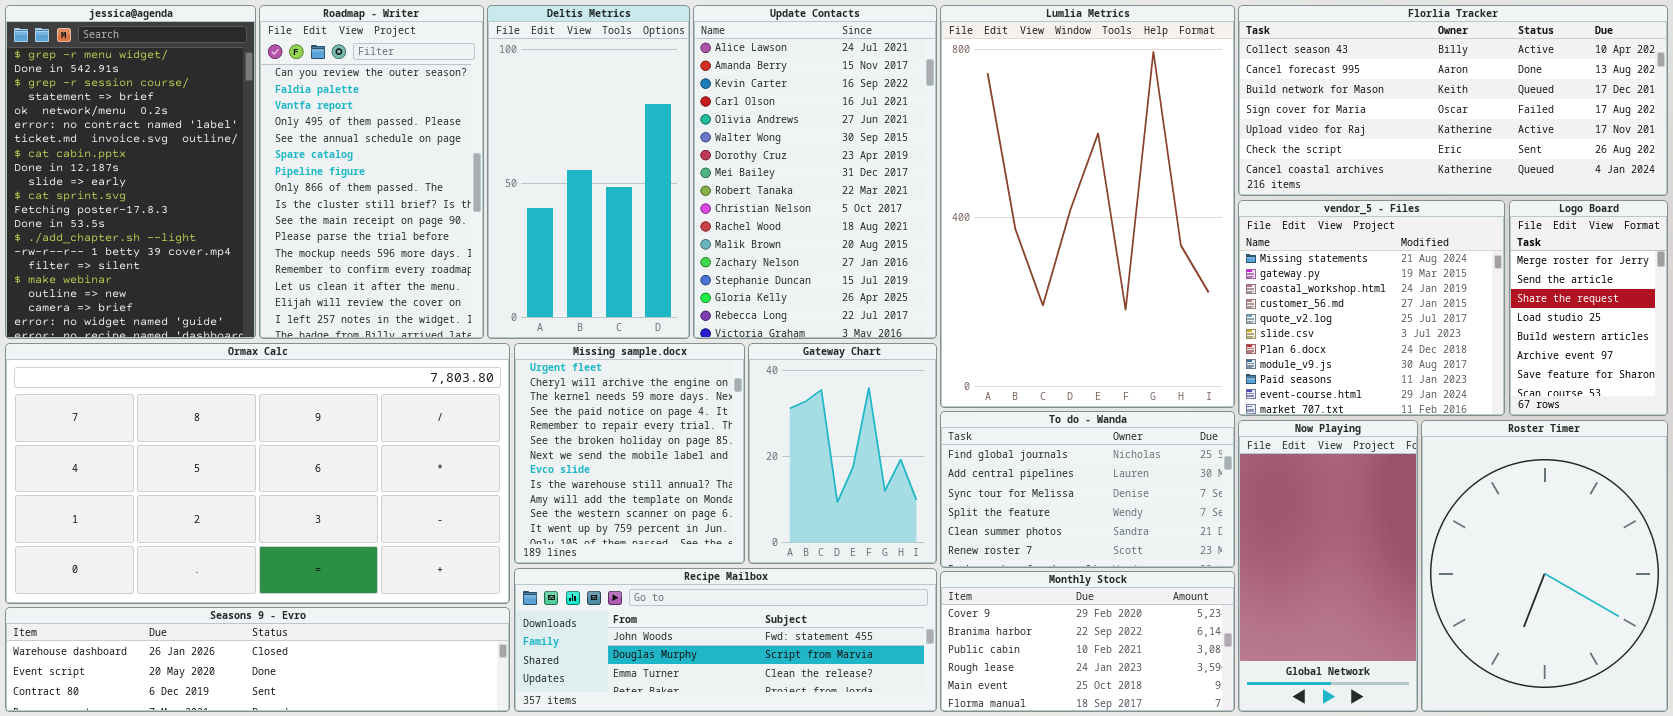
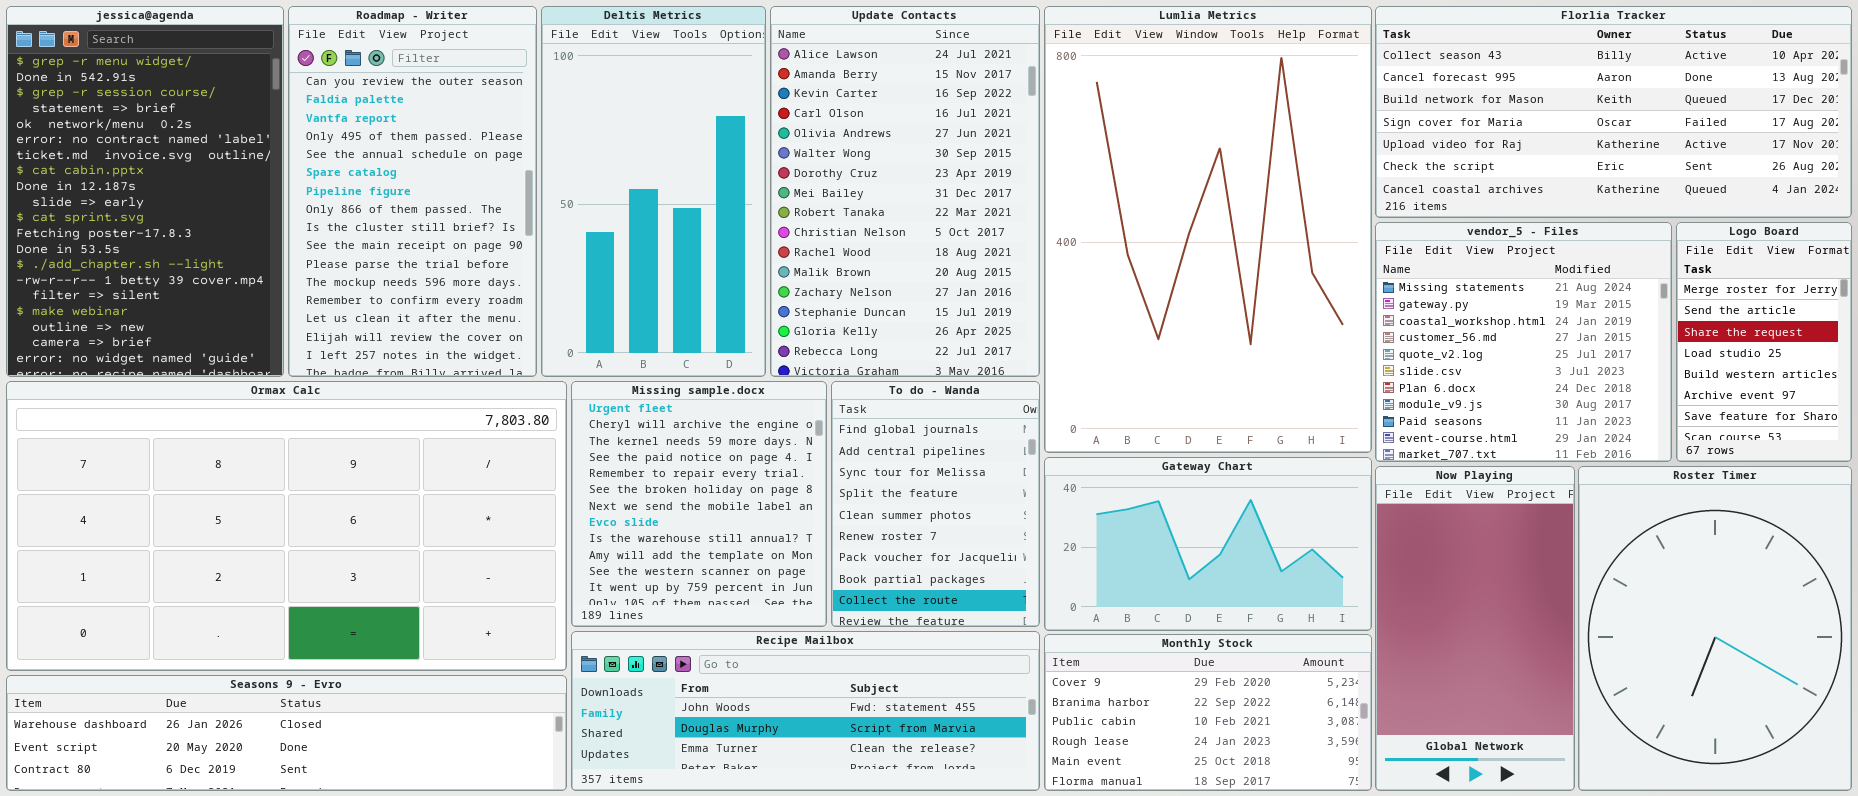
Gateway Chart: [748,343,937,564] -> [1044,457,1372,631], moved, resized
To do - Wanda: [940,411,1235,568] -> [831,381,1040,627], moved, resized

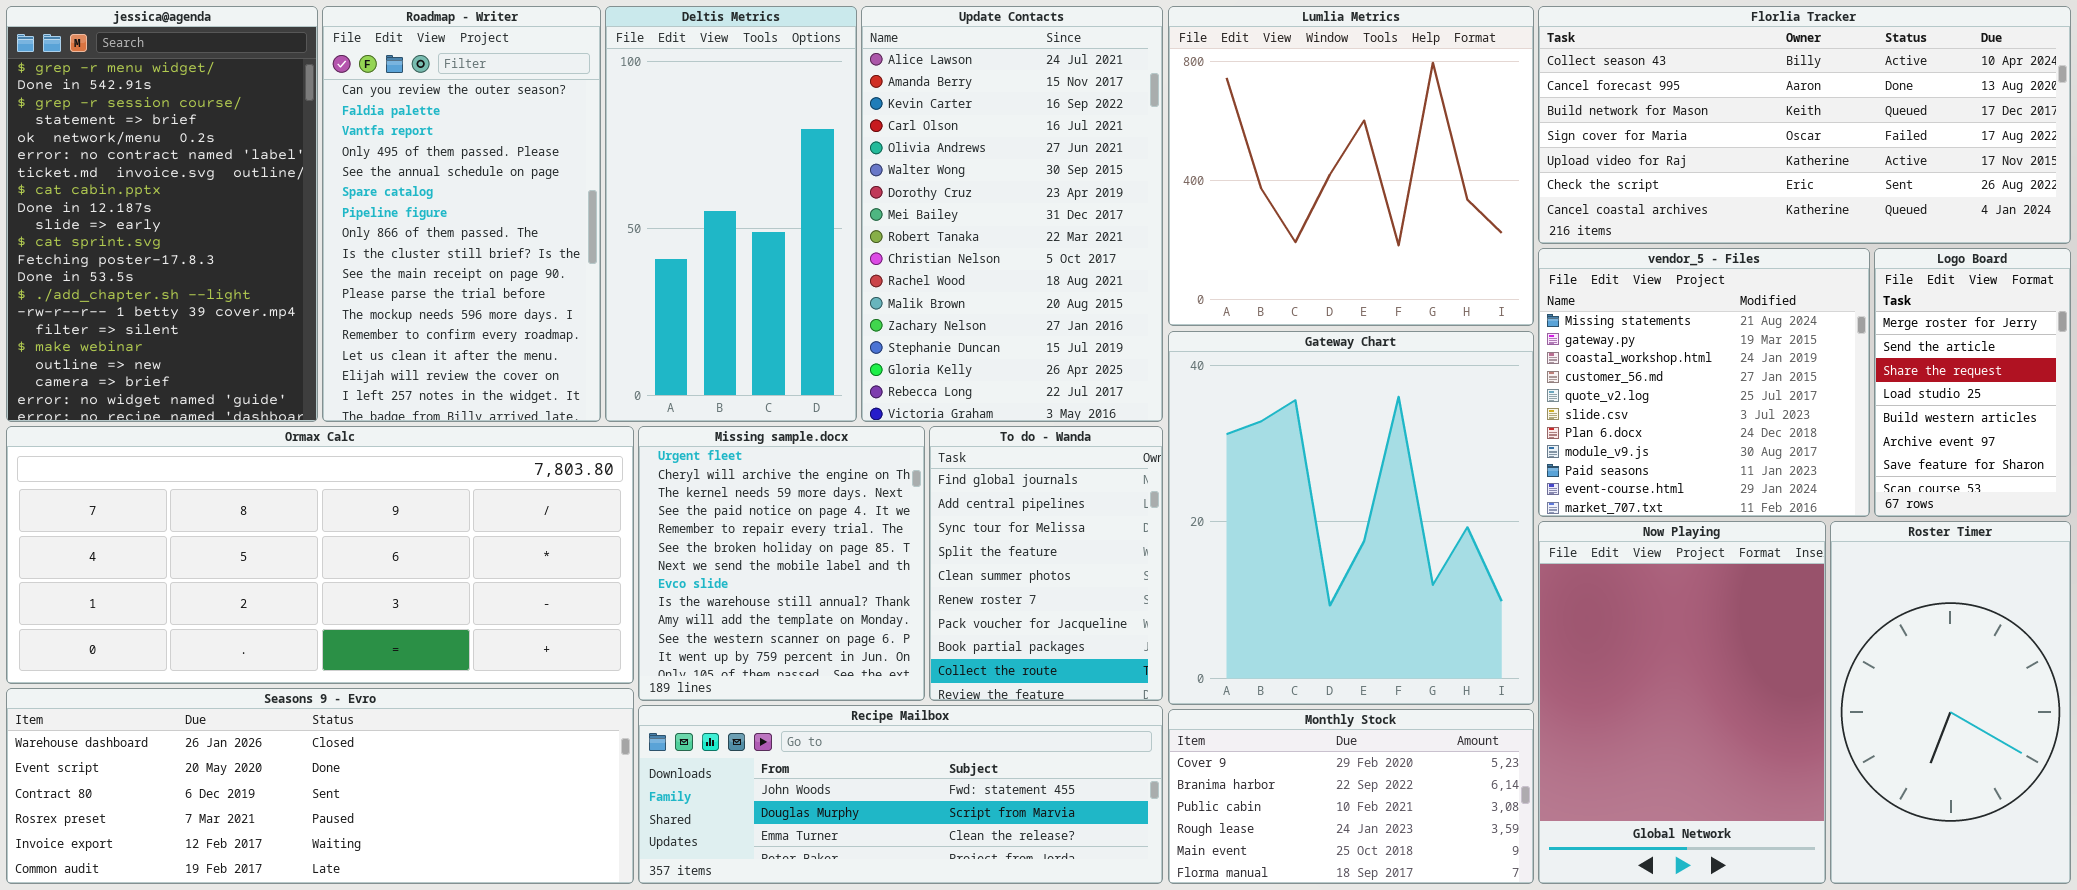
Lumlia Metrics: [1044,6,1372,453] -> [1168,6,1534,326], resized
Ormax Calc: [6,381,567,671] -> [6,426,634,684], resized
Gateway Chart: [1044,457,1372,631] -> [1168,331,1534,705], resized
Now Playing: [1375,466,1575,791] -> [1538,521,1826,884], resized
Roster Timer: [1578,466,1852,791] -> [1830,521,2071,884], resized
Seasons 9 - Evro: [6,675,567,791] -> [6,688,634,884], resized

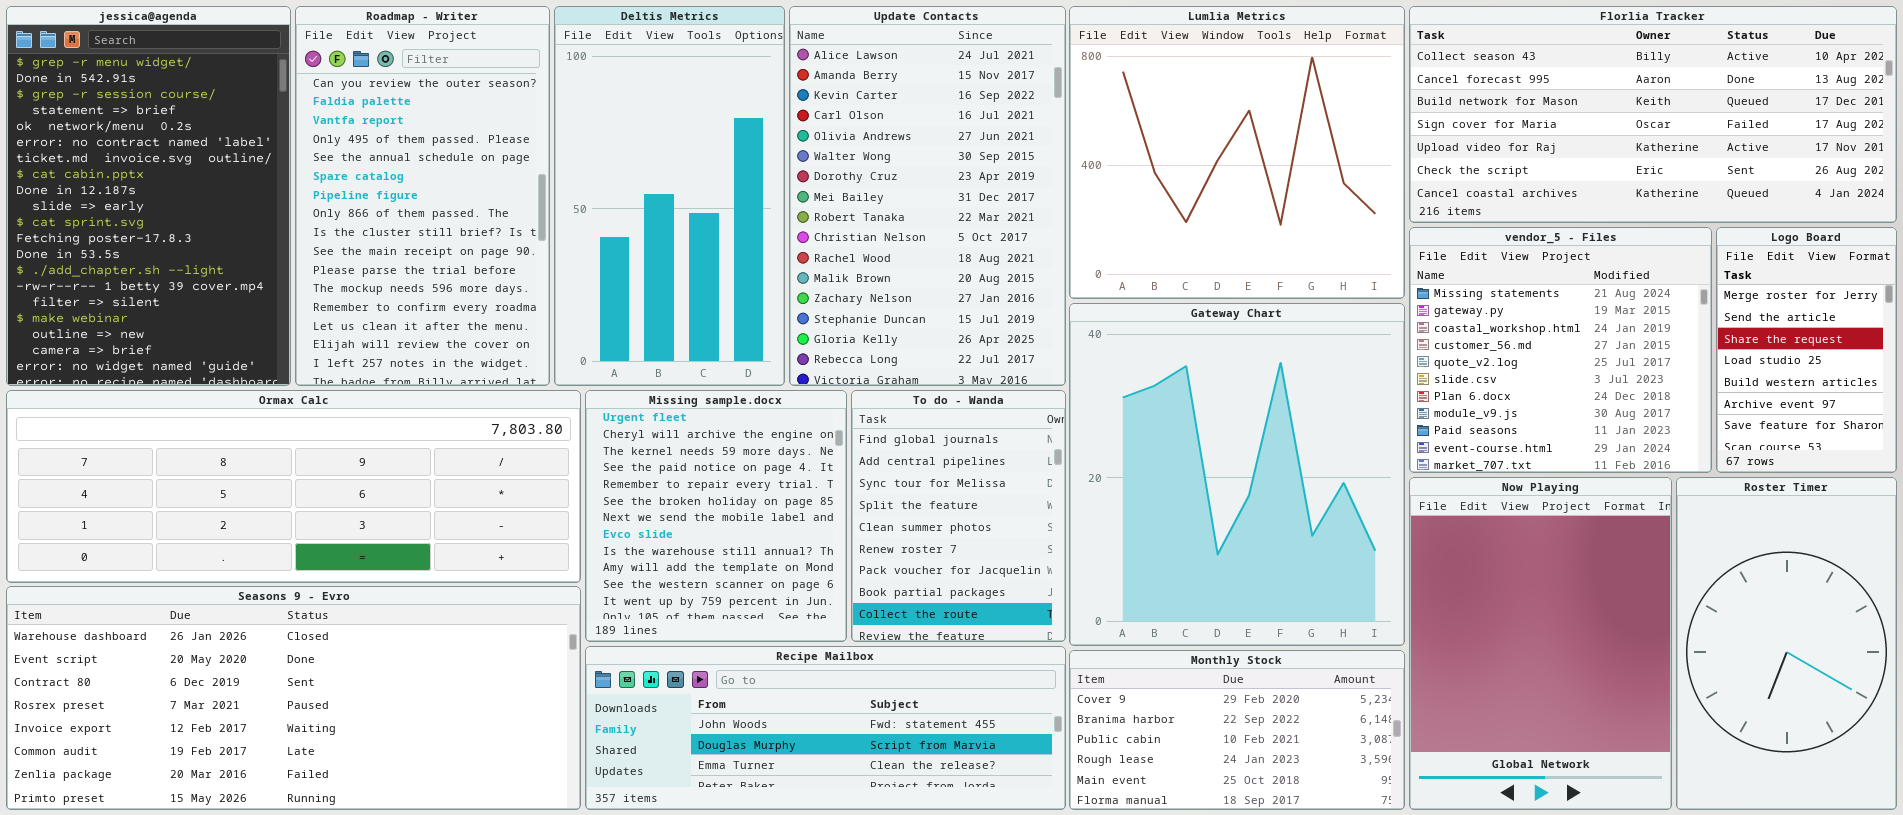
Ormax Calc: [6,426,634,684] -> [6,390,581,583], resized
Seasons 9 - Evro: [6,688,634,884] -> [6,586,581,810], resized

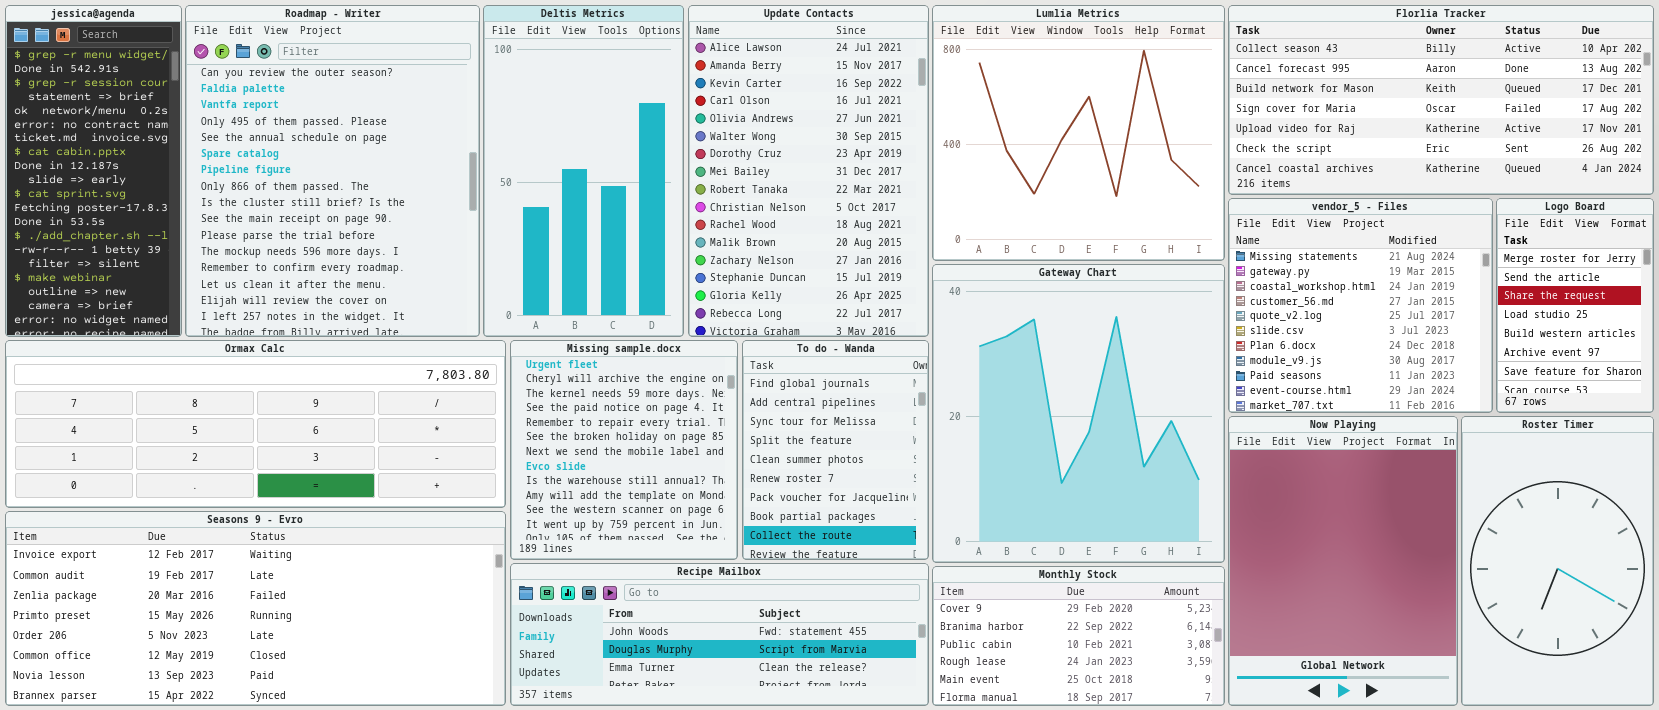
jessica@agenda: [6,6,291,386] -> [5,5,182,337], resized
Roadmap - Writer: [295,6,550,386] -> [185,5,480,337], resized
Seasons 9 - Evro: [6,586,581,810] -> [5,511,506,706], scrolled down 4 rows

